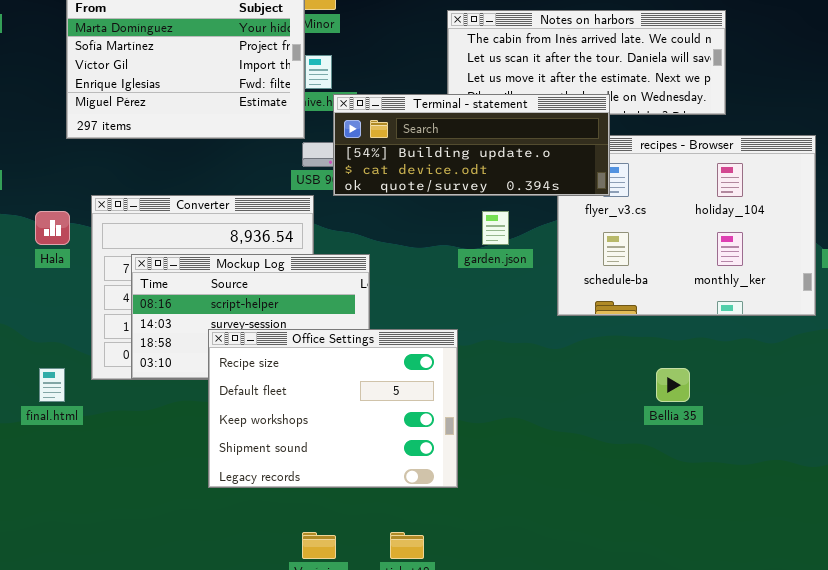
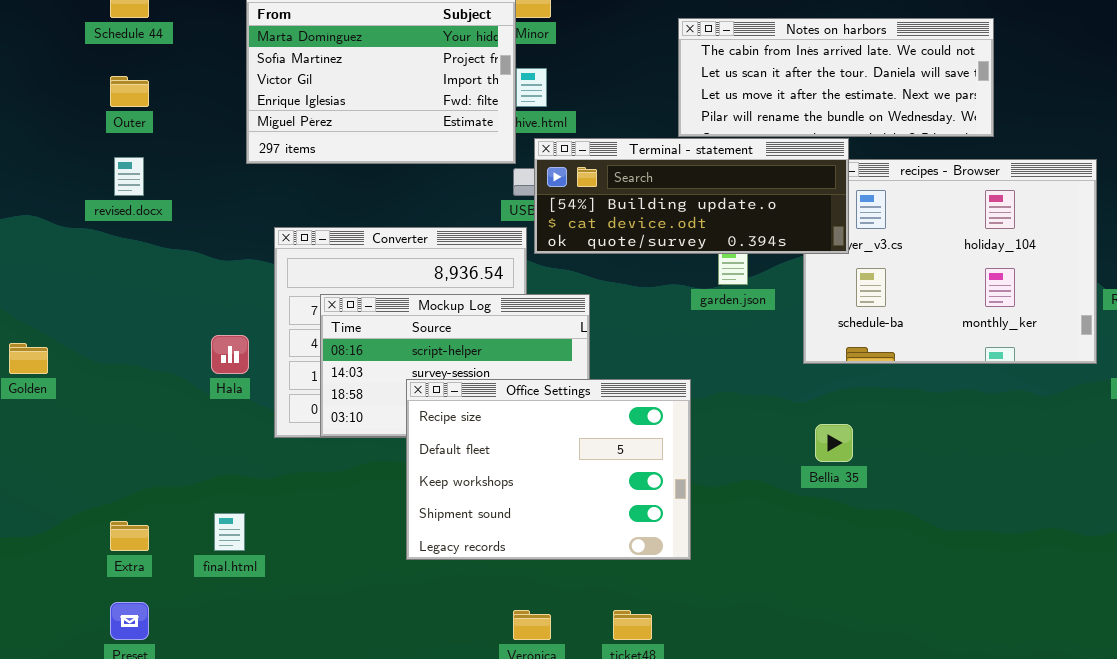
Terminal - statement: [333,94,610,196] -> [534,138,849,254], moved
Hala: [35,211,70,245] -> [211,335,249,374], moved
final.html: [39,368,65,402] -> [214,513,245,551], moved
Bellia 35: [656,368,690,402] -> [815,424,853,462], moved

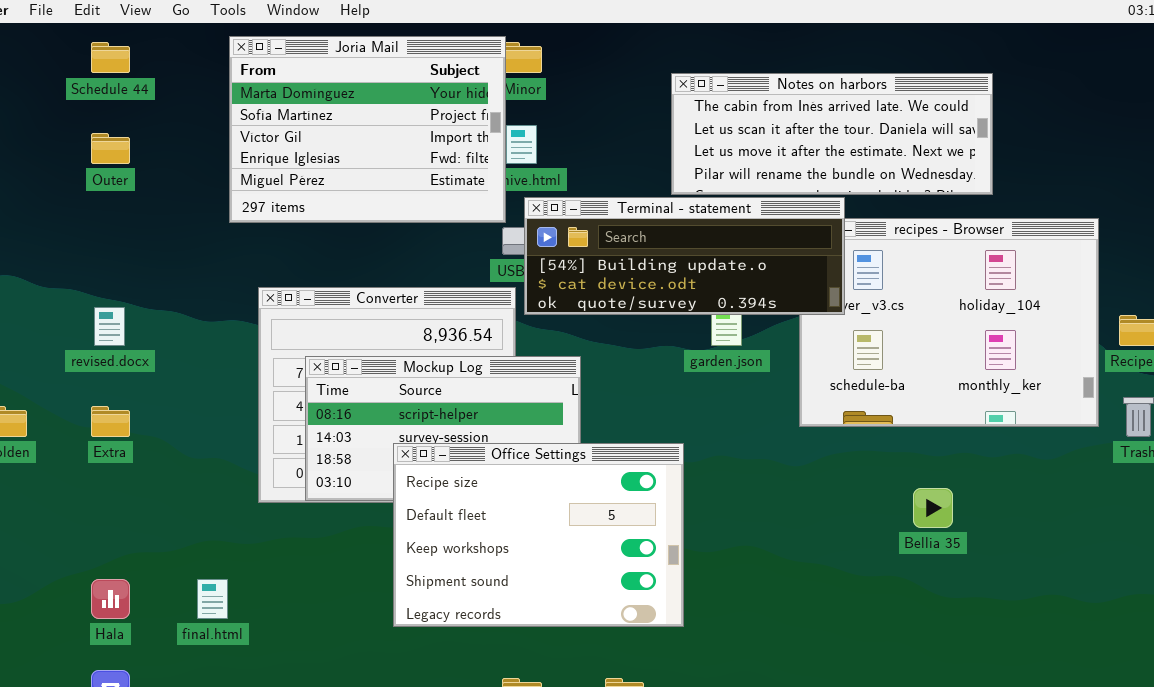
revised.docx: [114,157,144,196] -> [94,307,125,346], moved
Hala: [211,335,249,374] -> [91,579,130,619], moved
Bellia 35: [815,424,853,462] -> [913,488,953,528], moved
Extra: [110,521,149,551] -> [91,406,130,437], moved

